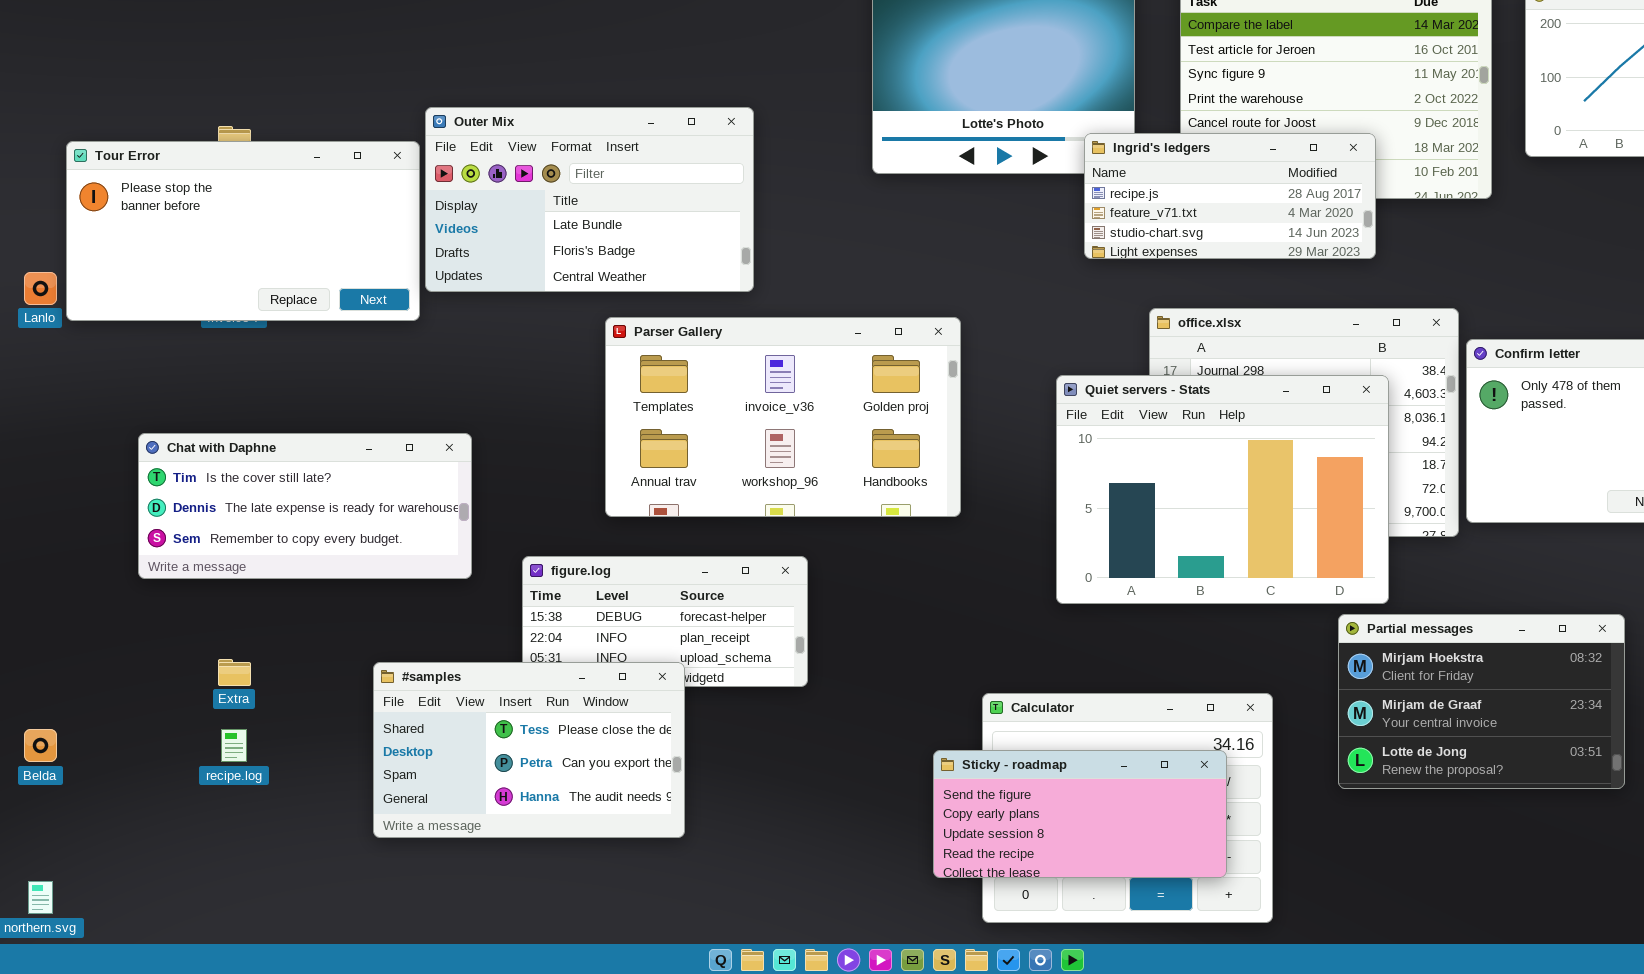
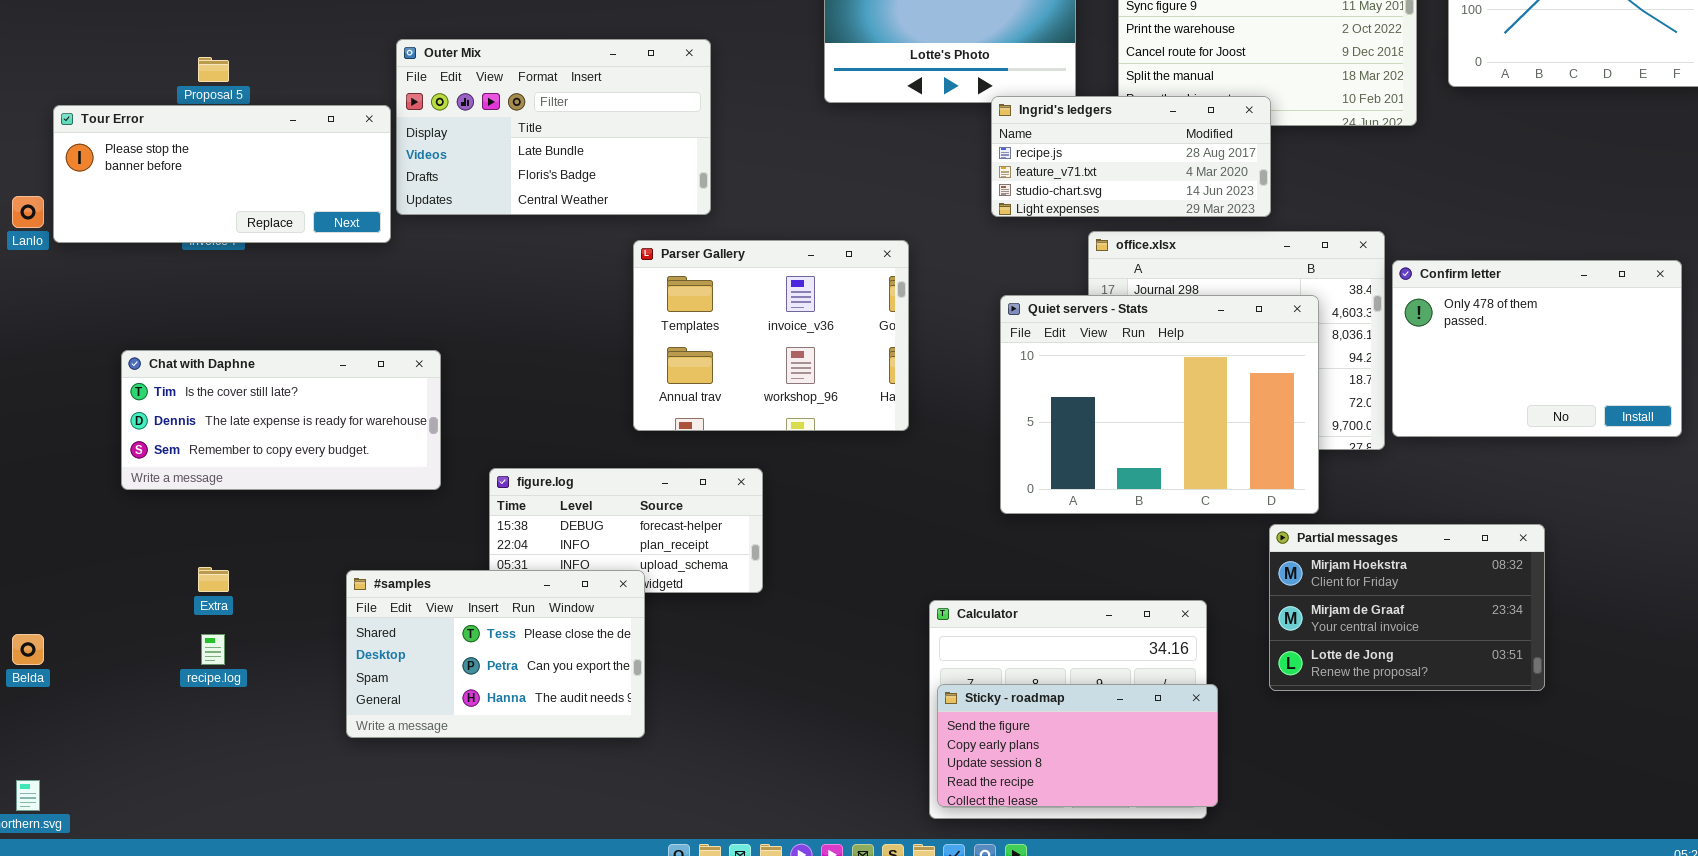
Ingrid's ledgers: [1084,133,1376,259] -> [991,96,1271,217], moved
Tour Error: [66,141,420,321] -> [53,105,391,243], resized
Parser Gallery: [605,317,961,517] -> [633,240,909,431], resized
Sticky - roadmap: [933,750,1227,878] -> [937,684,1218,807], moved

